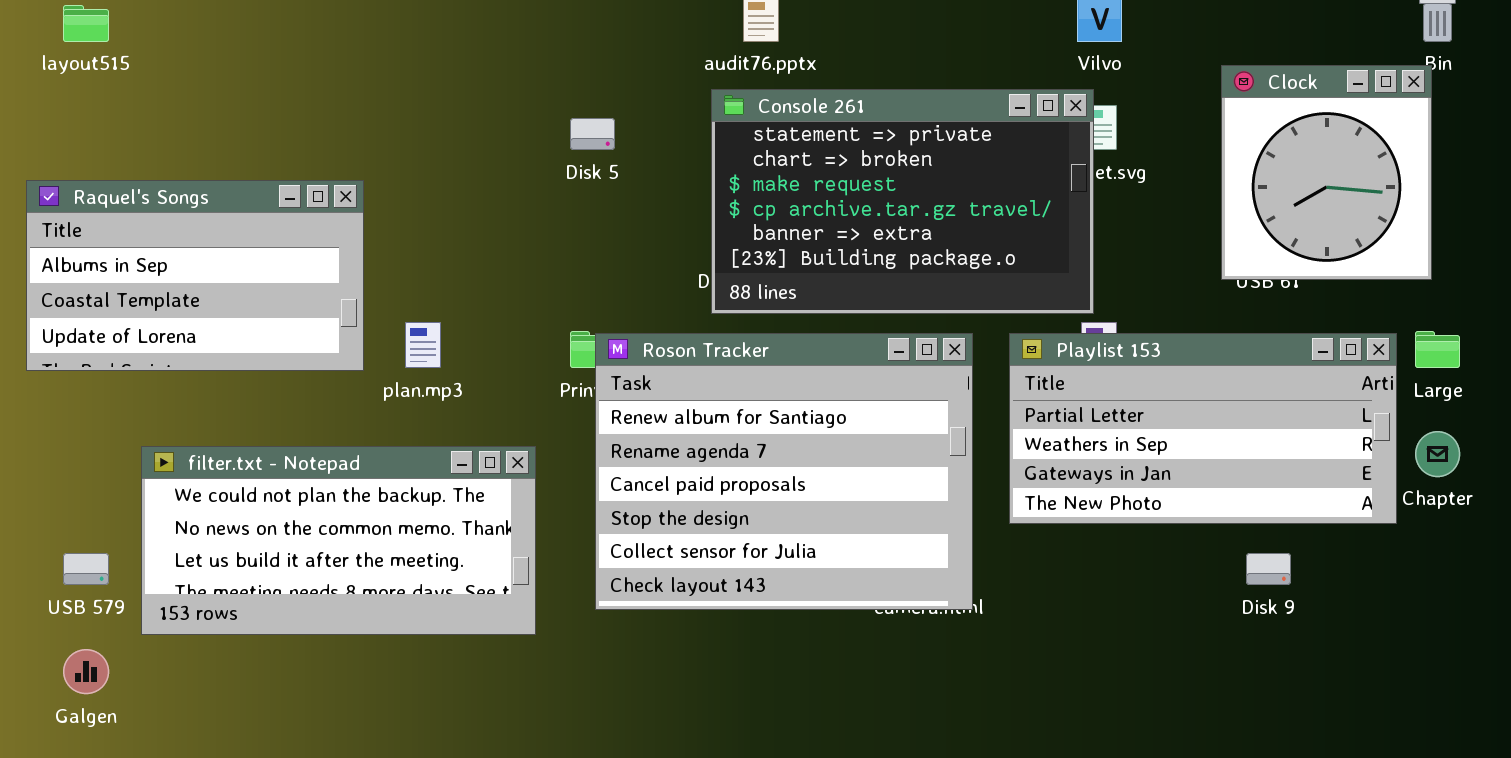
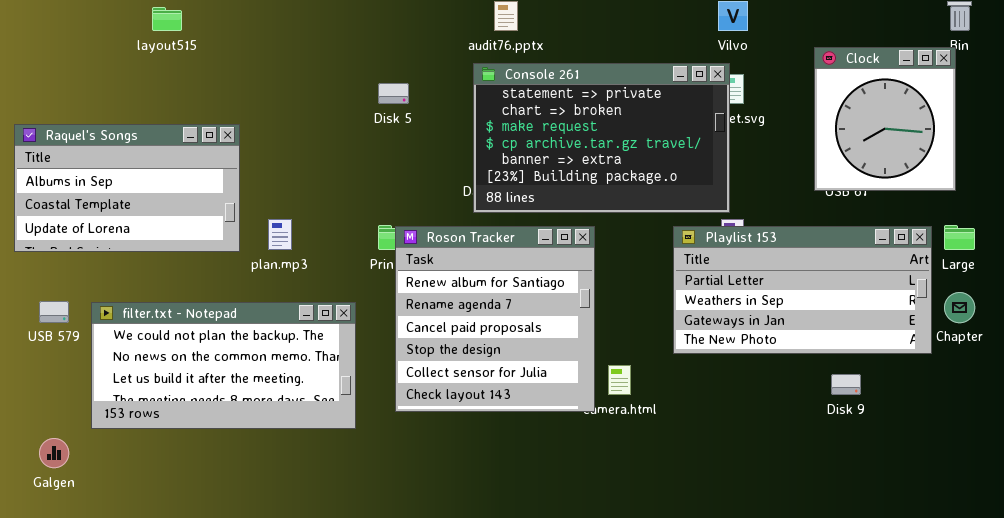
layout515: [63,5,109,42] -> [152,7,182,31], moved
Roson Tracker: [595,333,973,610] -> [395,226,595,412], resized
USB 579: [63,553,109,585] -> [39,301,69,323], moved

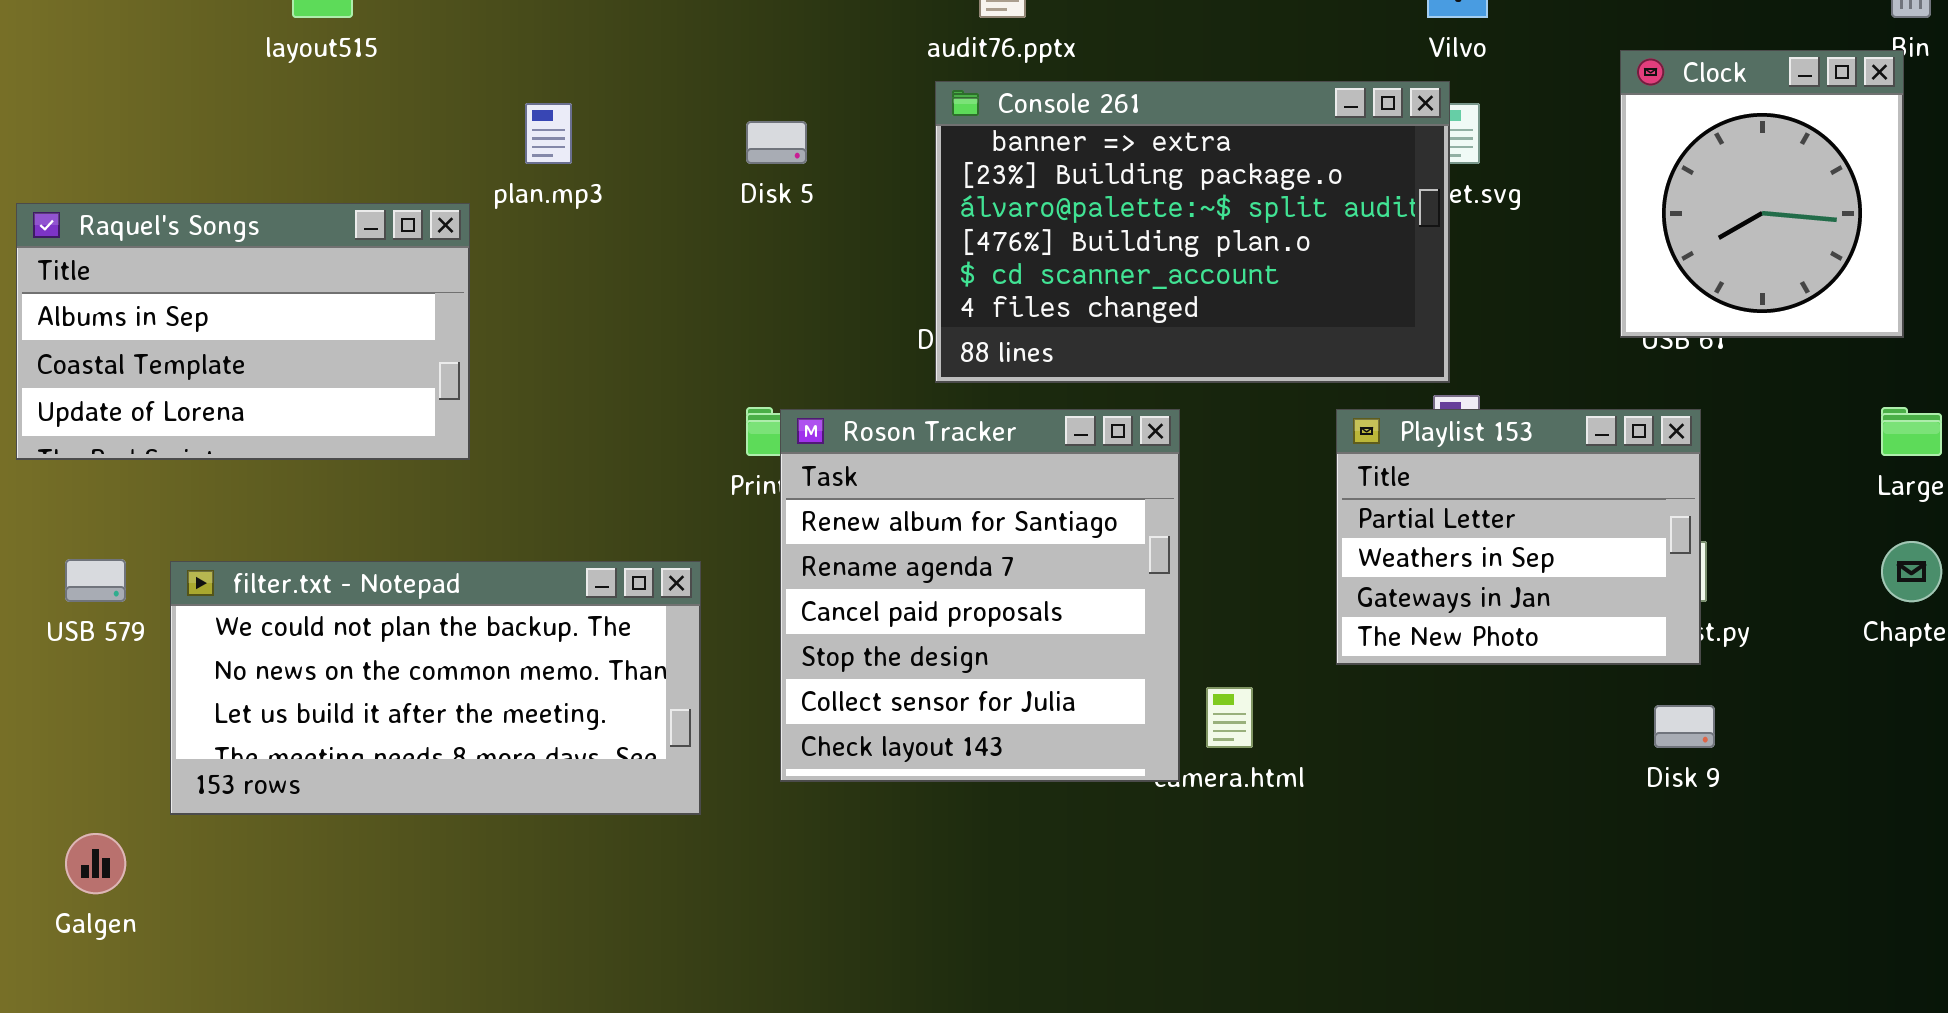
Console 261: [473,63,730,213] -> [935,81,1450,383], scrolled down 4 rows
plan.mp3: [268,219,292,250] -> [525,103,572,164], moved
Playlist 153: [673,226,932,354] -> [1336,409,1701,665], resized

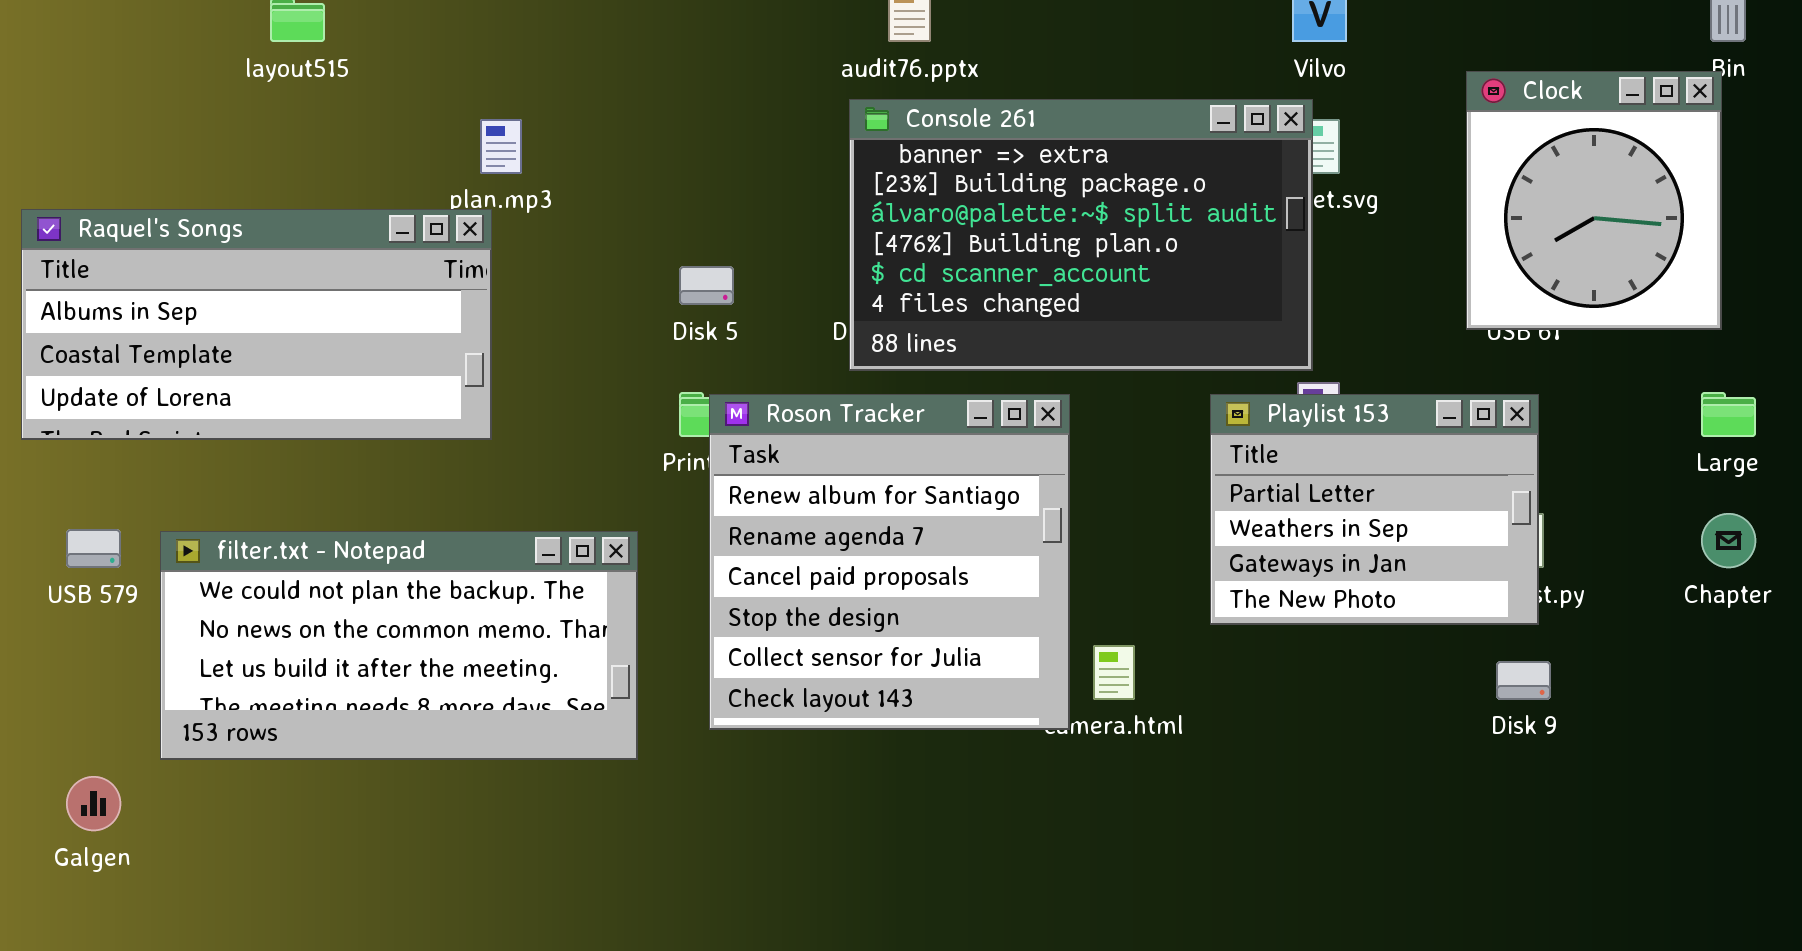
Disk 5: [746,121,807,164] -> [679,266,734,305], moved
Raquel's Songs: [16,203,470,460] -> [21,209,492,440], resized

